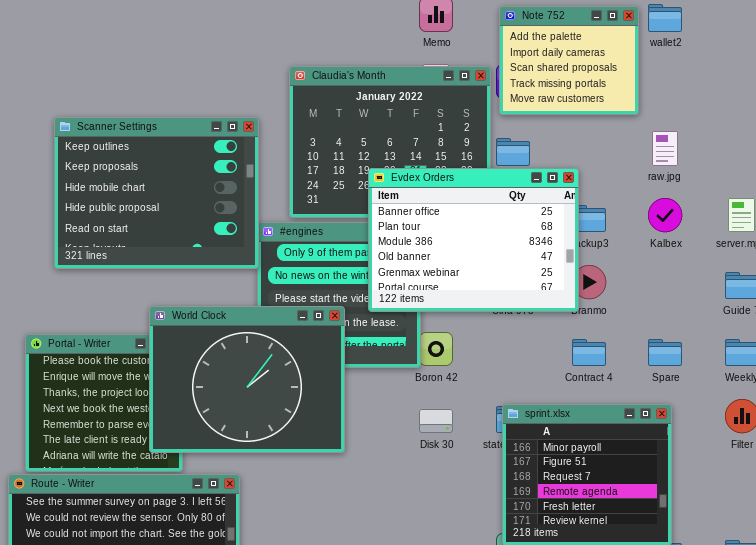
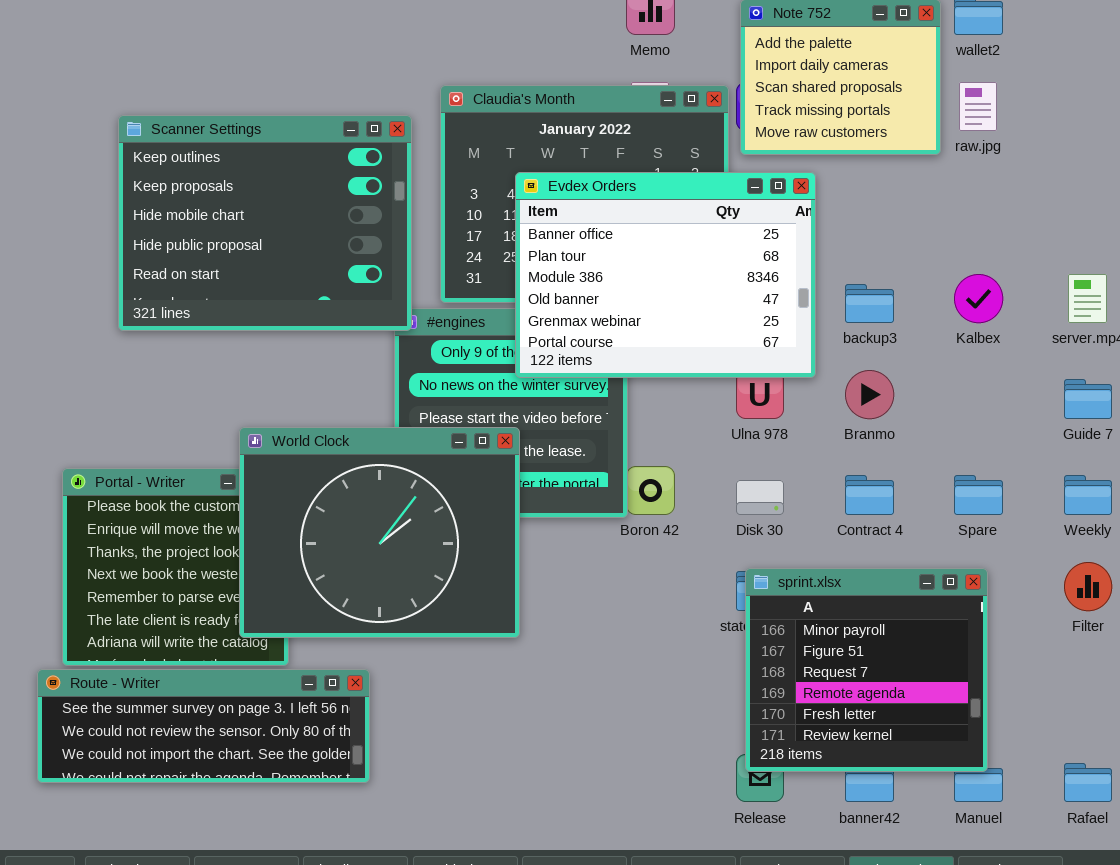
Scanner Settings: [54,117,259,269] -> [118,115,412,331], moved
raw.jpg: [652,131,678,166] -> [959,82,997,131], moved
Evdex Orders: [368,168,579,312] -> [515,172,816,378], moved
Disk 30: [419,409,453,433] -> [736,480,784,515], moved

